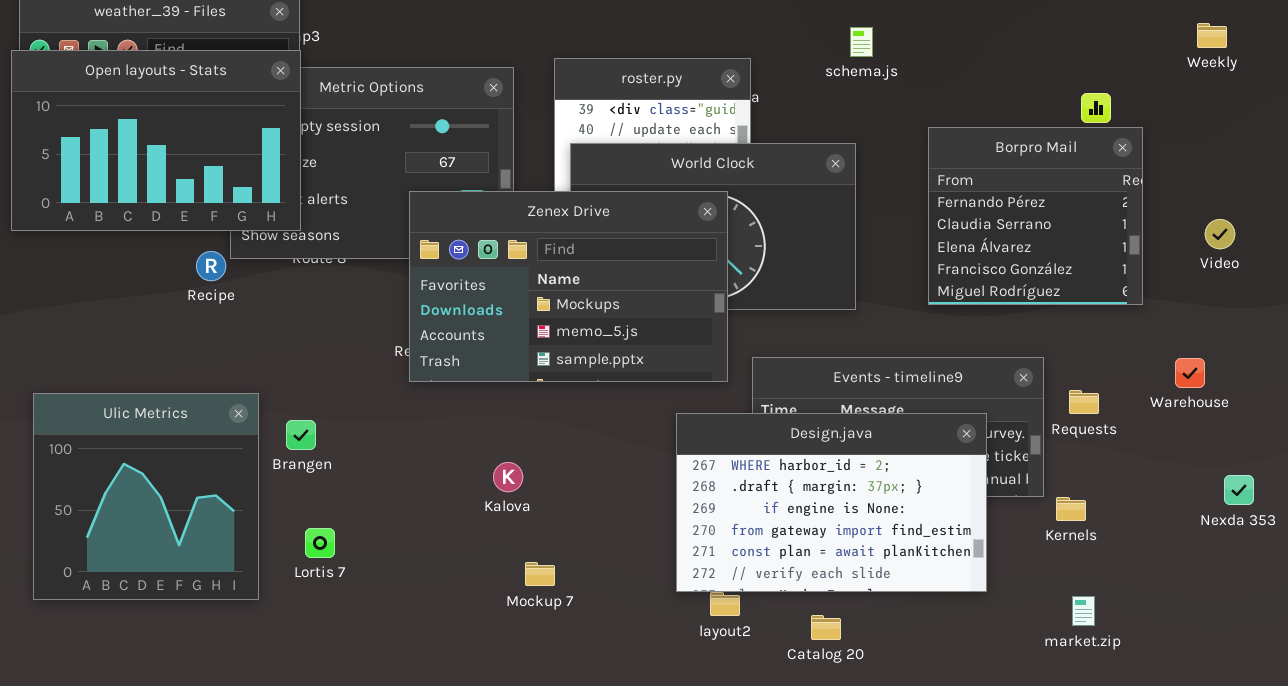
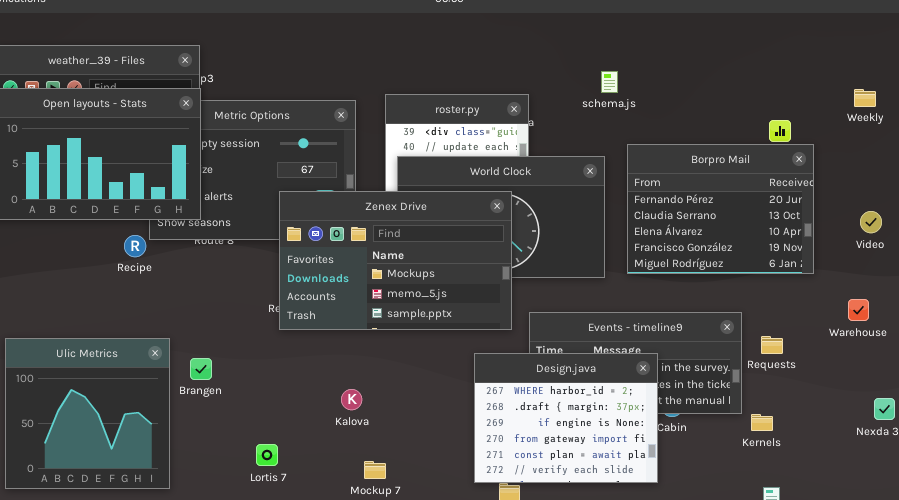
Weekly: [1197,23,1227,48] -> [854,89,876,107], moved
Borpro Mail: [928,127,1143,305] -> [627,144,814,274], resized
Warehouse: [1175,358,1205,388] -> [848,299,869,321], moved
Design.java: [676,413,987,592] -> [474,353,658,483], resized
Lortis 7: [305,528,335,558] -> [256,444,278,466], moved

